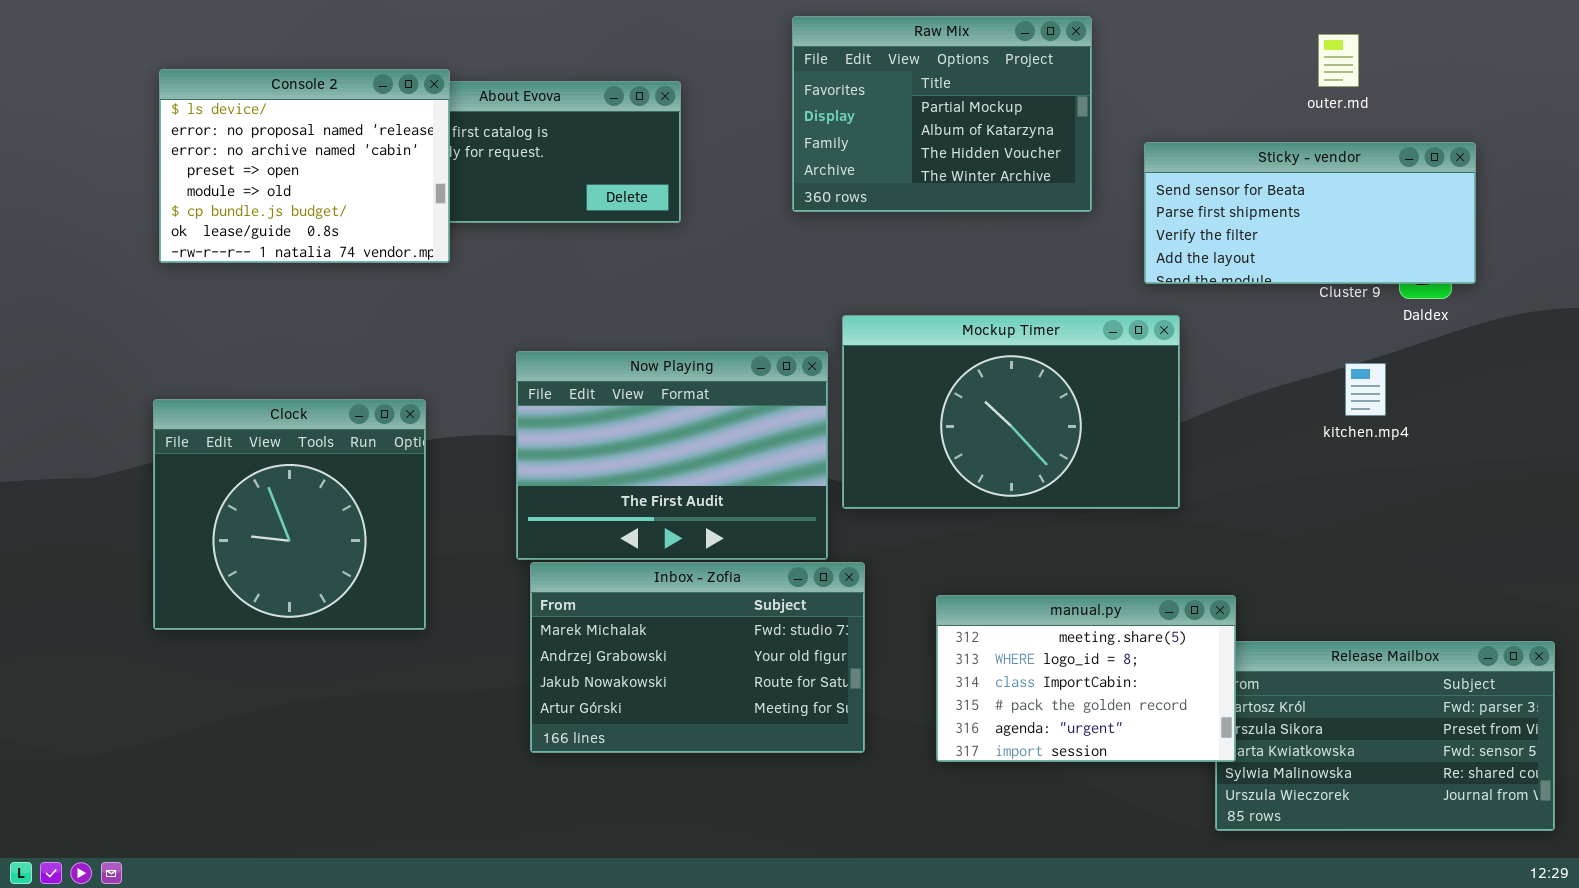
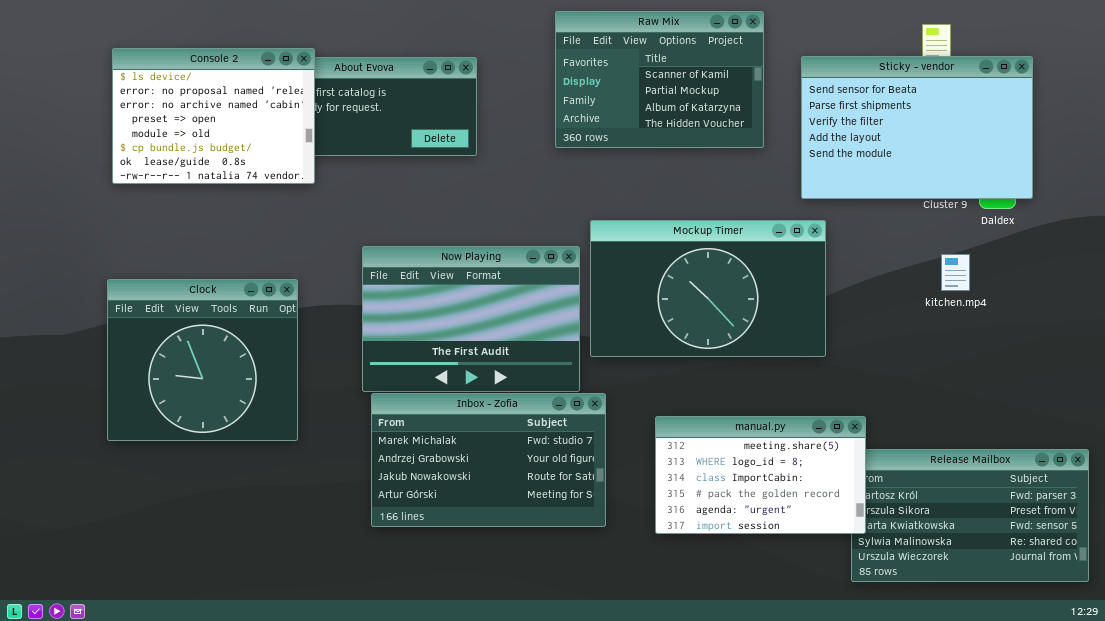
Raw Mix: [792,16,1092,212] -> [555,11,764,148], scrolled up 1 row
Sticky - vendor: [1144,142,1476,284] -> [801,56,1033,199], resized

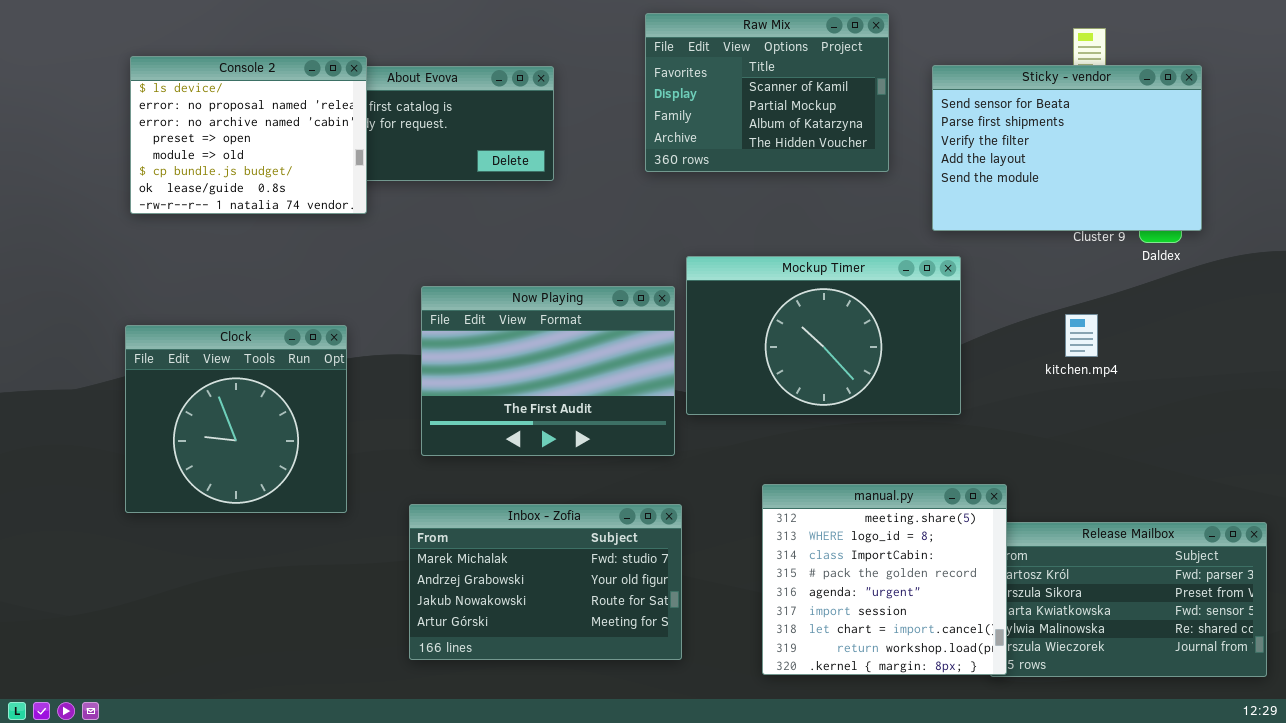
kitchen.mp4: [941,254,970,291] -> [1065,314,1098,357], moved
Inbox - Zofia: [371,393,606,527] -> [409,504,682,660], moved
manual.py: [655,416,866,534] -> [762,484,1007,675], resized

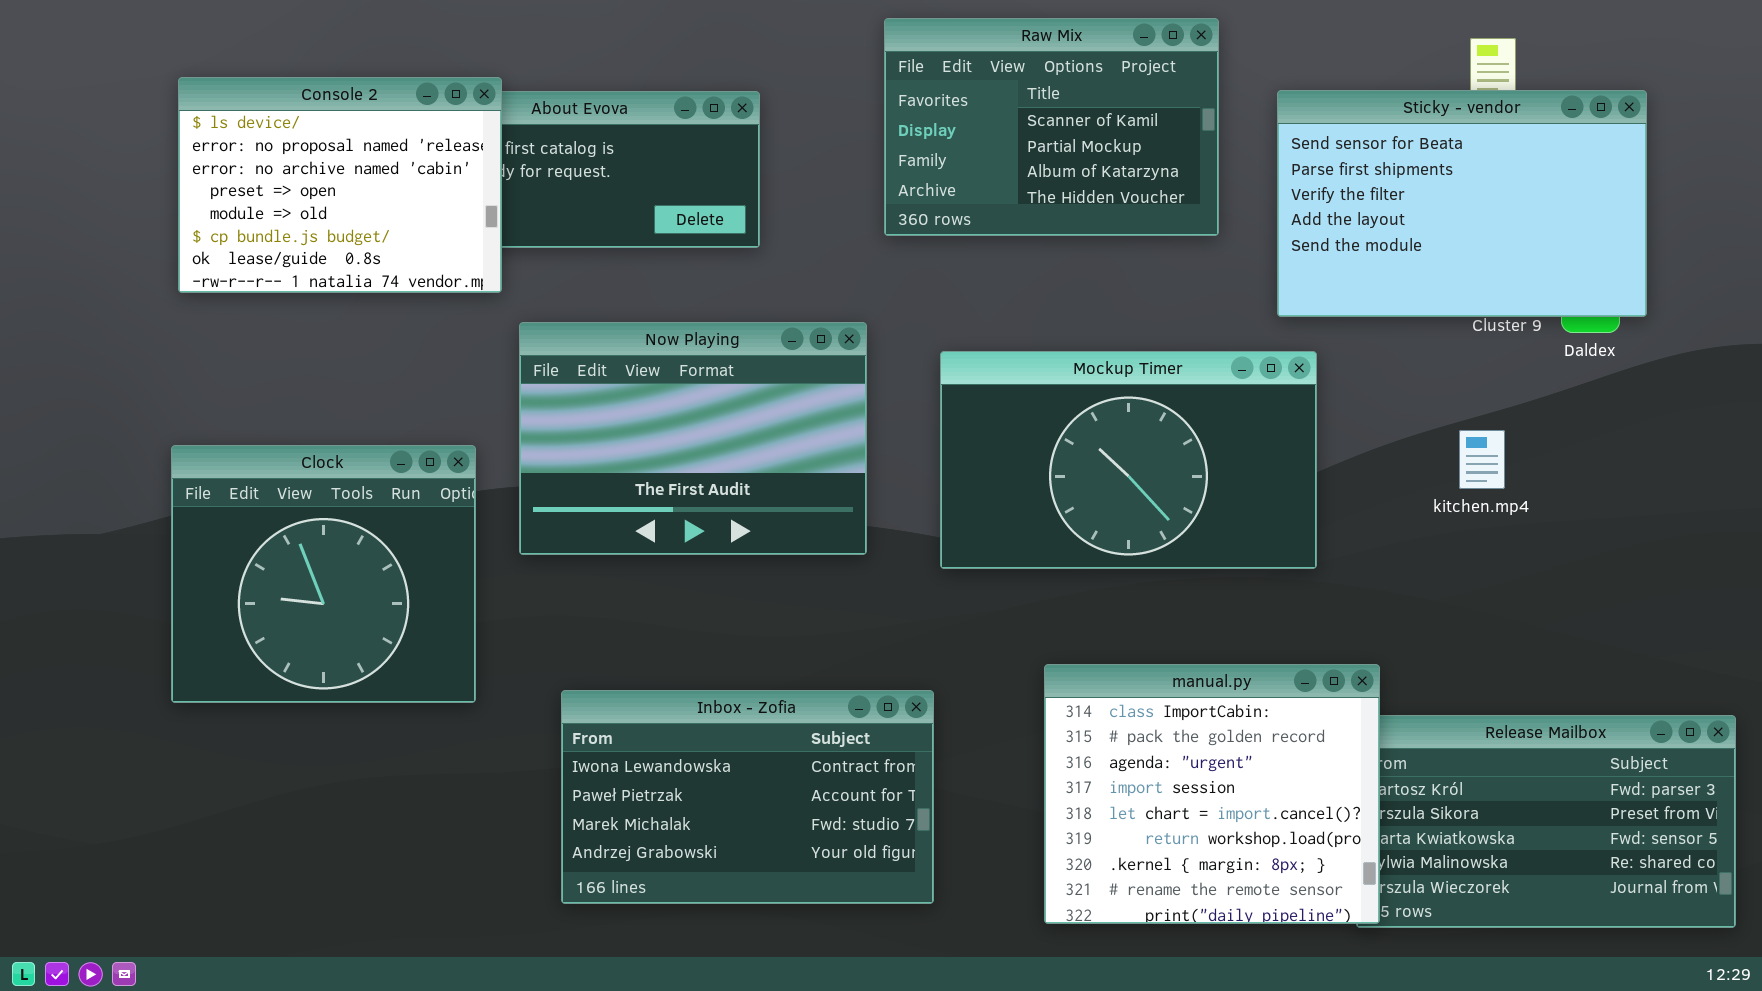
Now Playing: [421,286,675,456] -> [519,322,867,555], moved
manual.py: [762,484,1007,675] -> [1044,664,1380,924], scrolled down 2 rows
Inbox - Zofia: [409,504,682,660] -> [561,690,934,904], scrolled up 2 rows

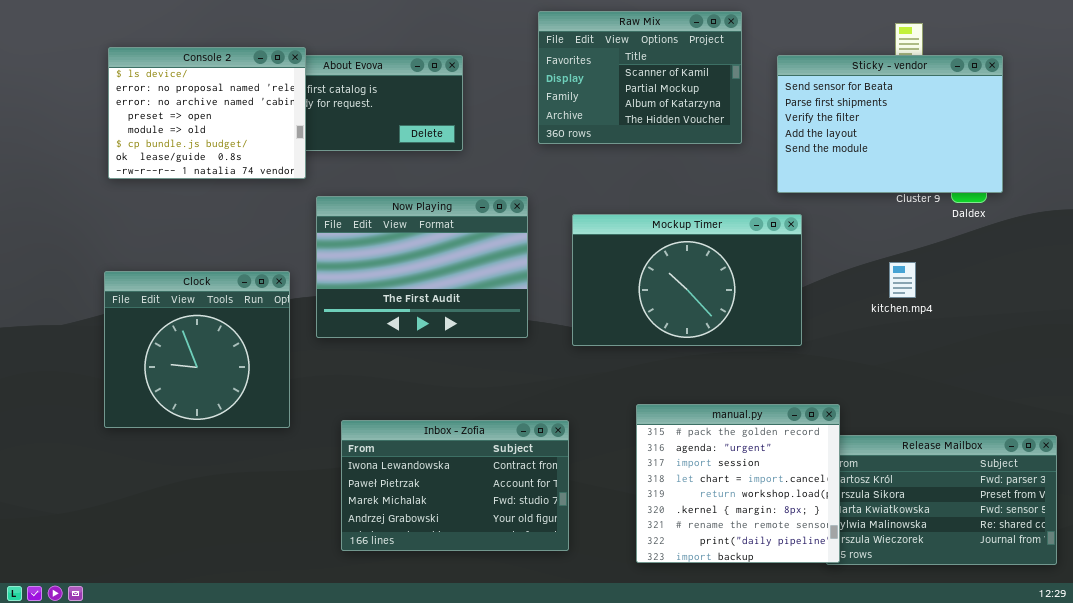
manual.py: [1044,664,1380,924] -> [636,404,840,563], scrolled down 1 row

